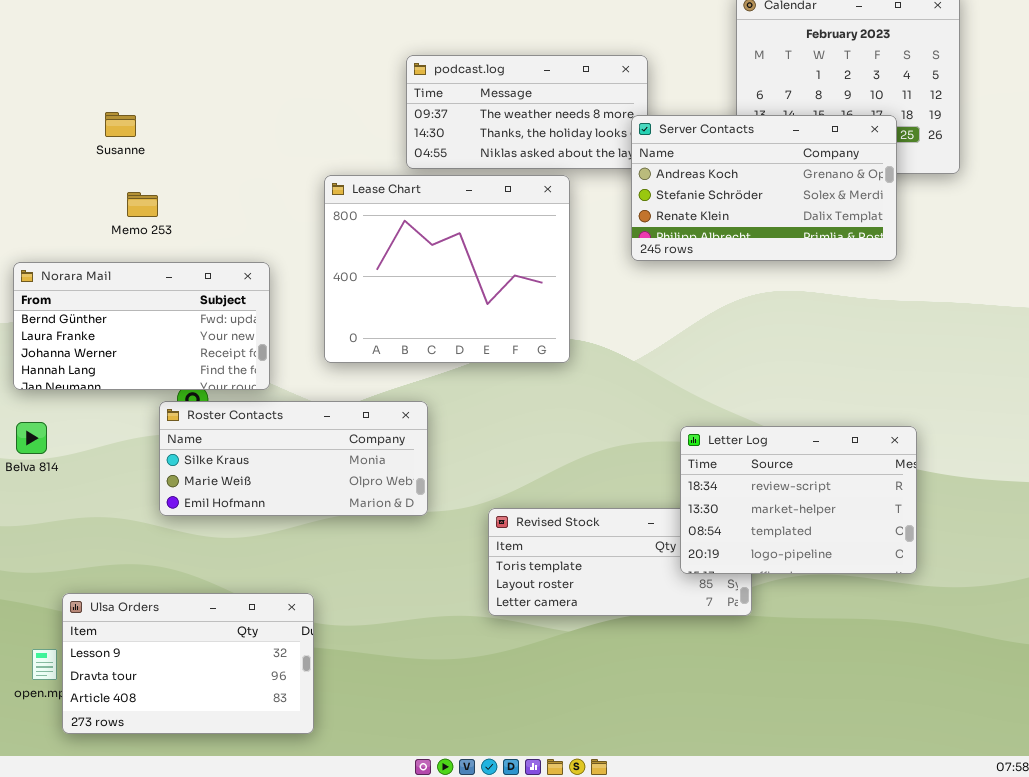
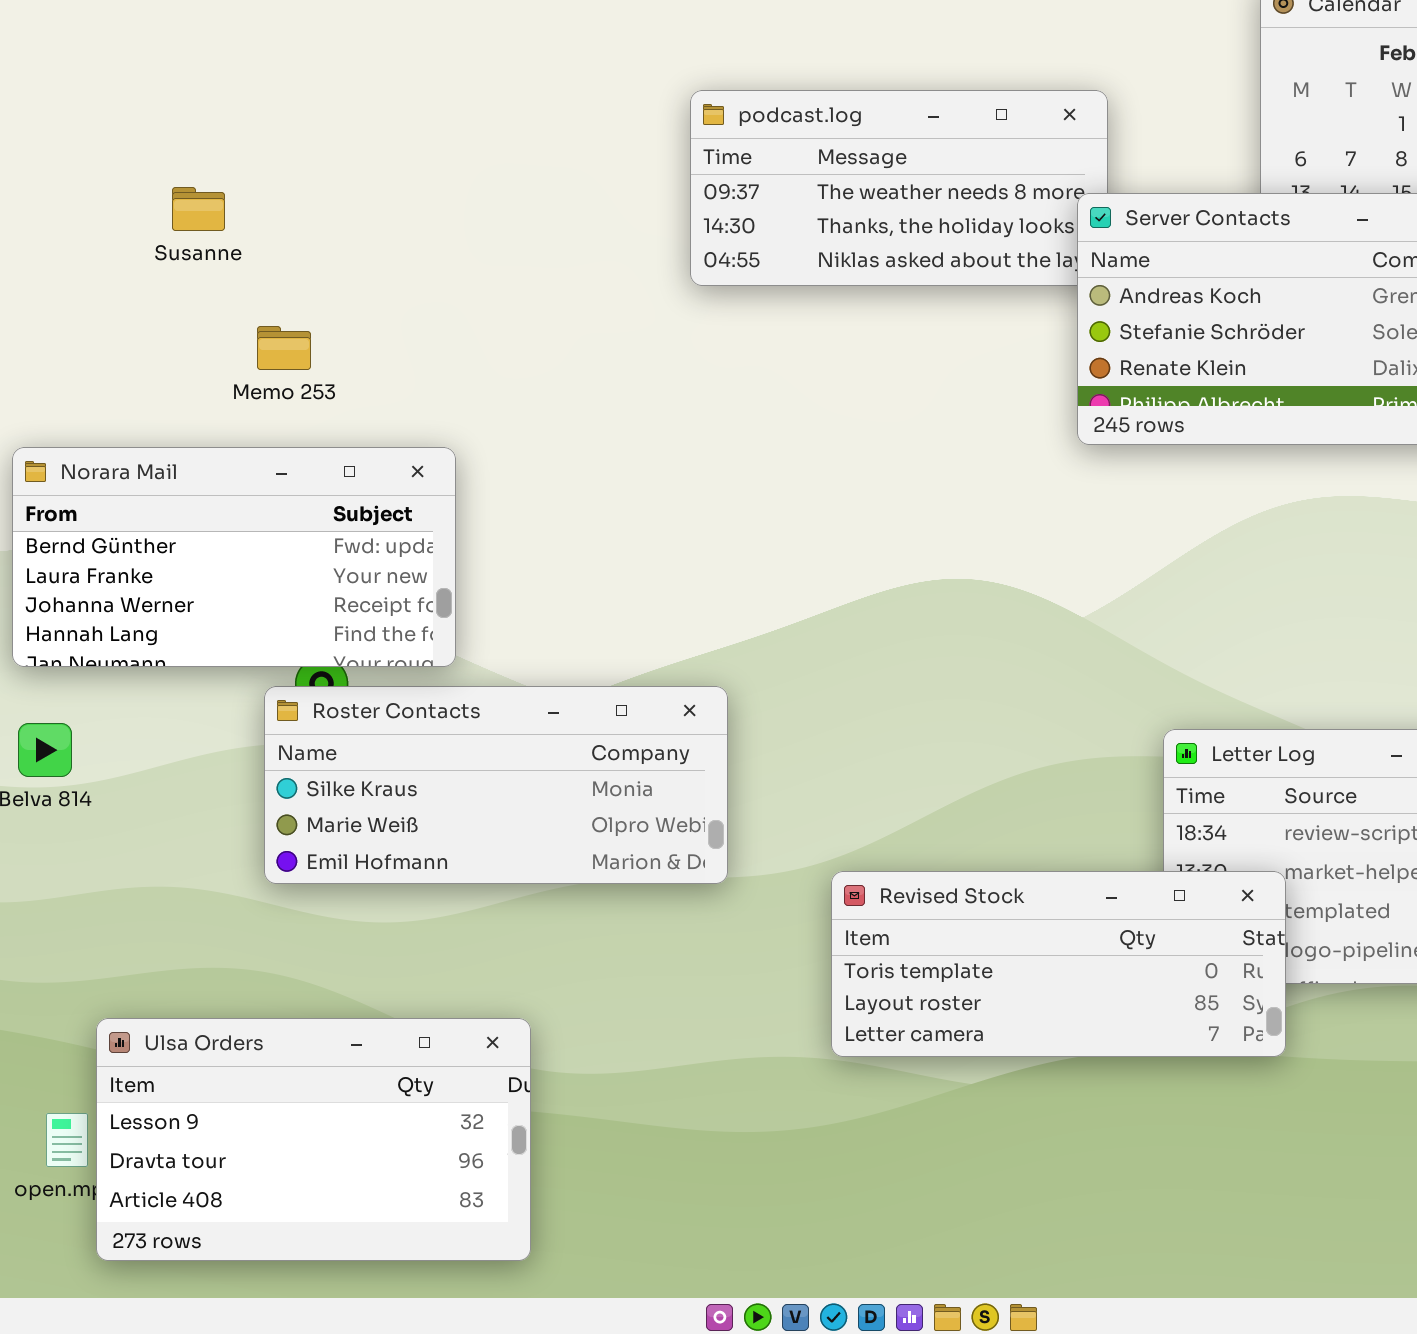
Lease Chart: [324,175,570,363] -> none, closed
Memo 253: [127,192,158,217] -> [257,326,311,370], moved
Revised Stock: [488,508,752,616] -> [831,871,1286,1057], raised

